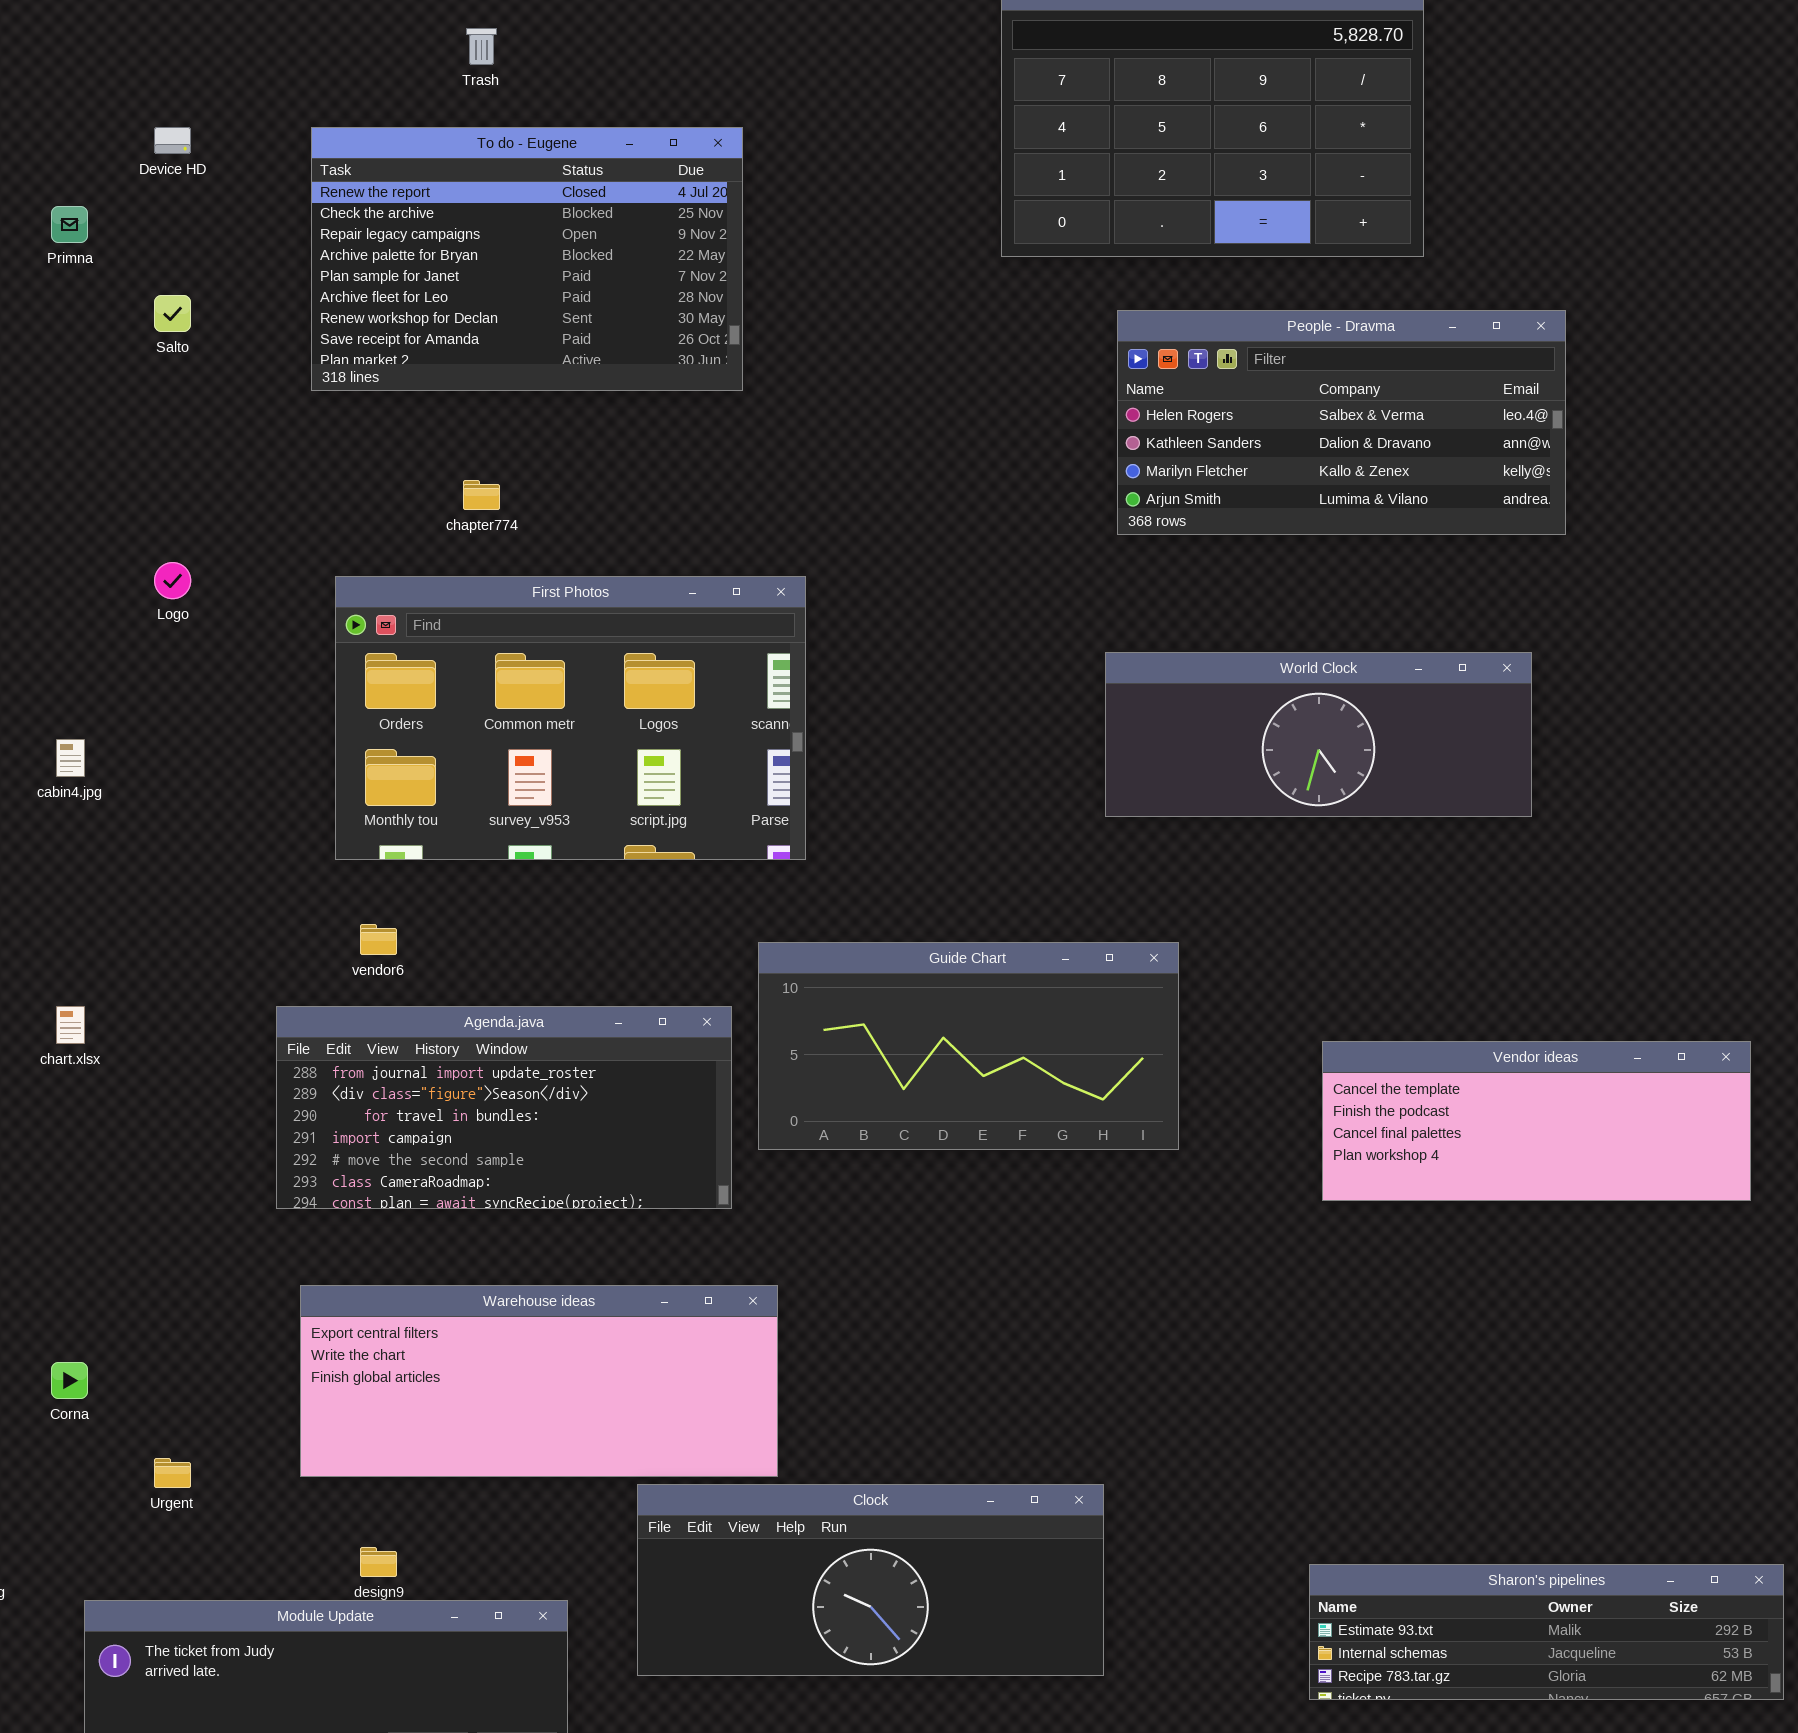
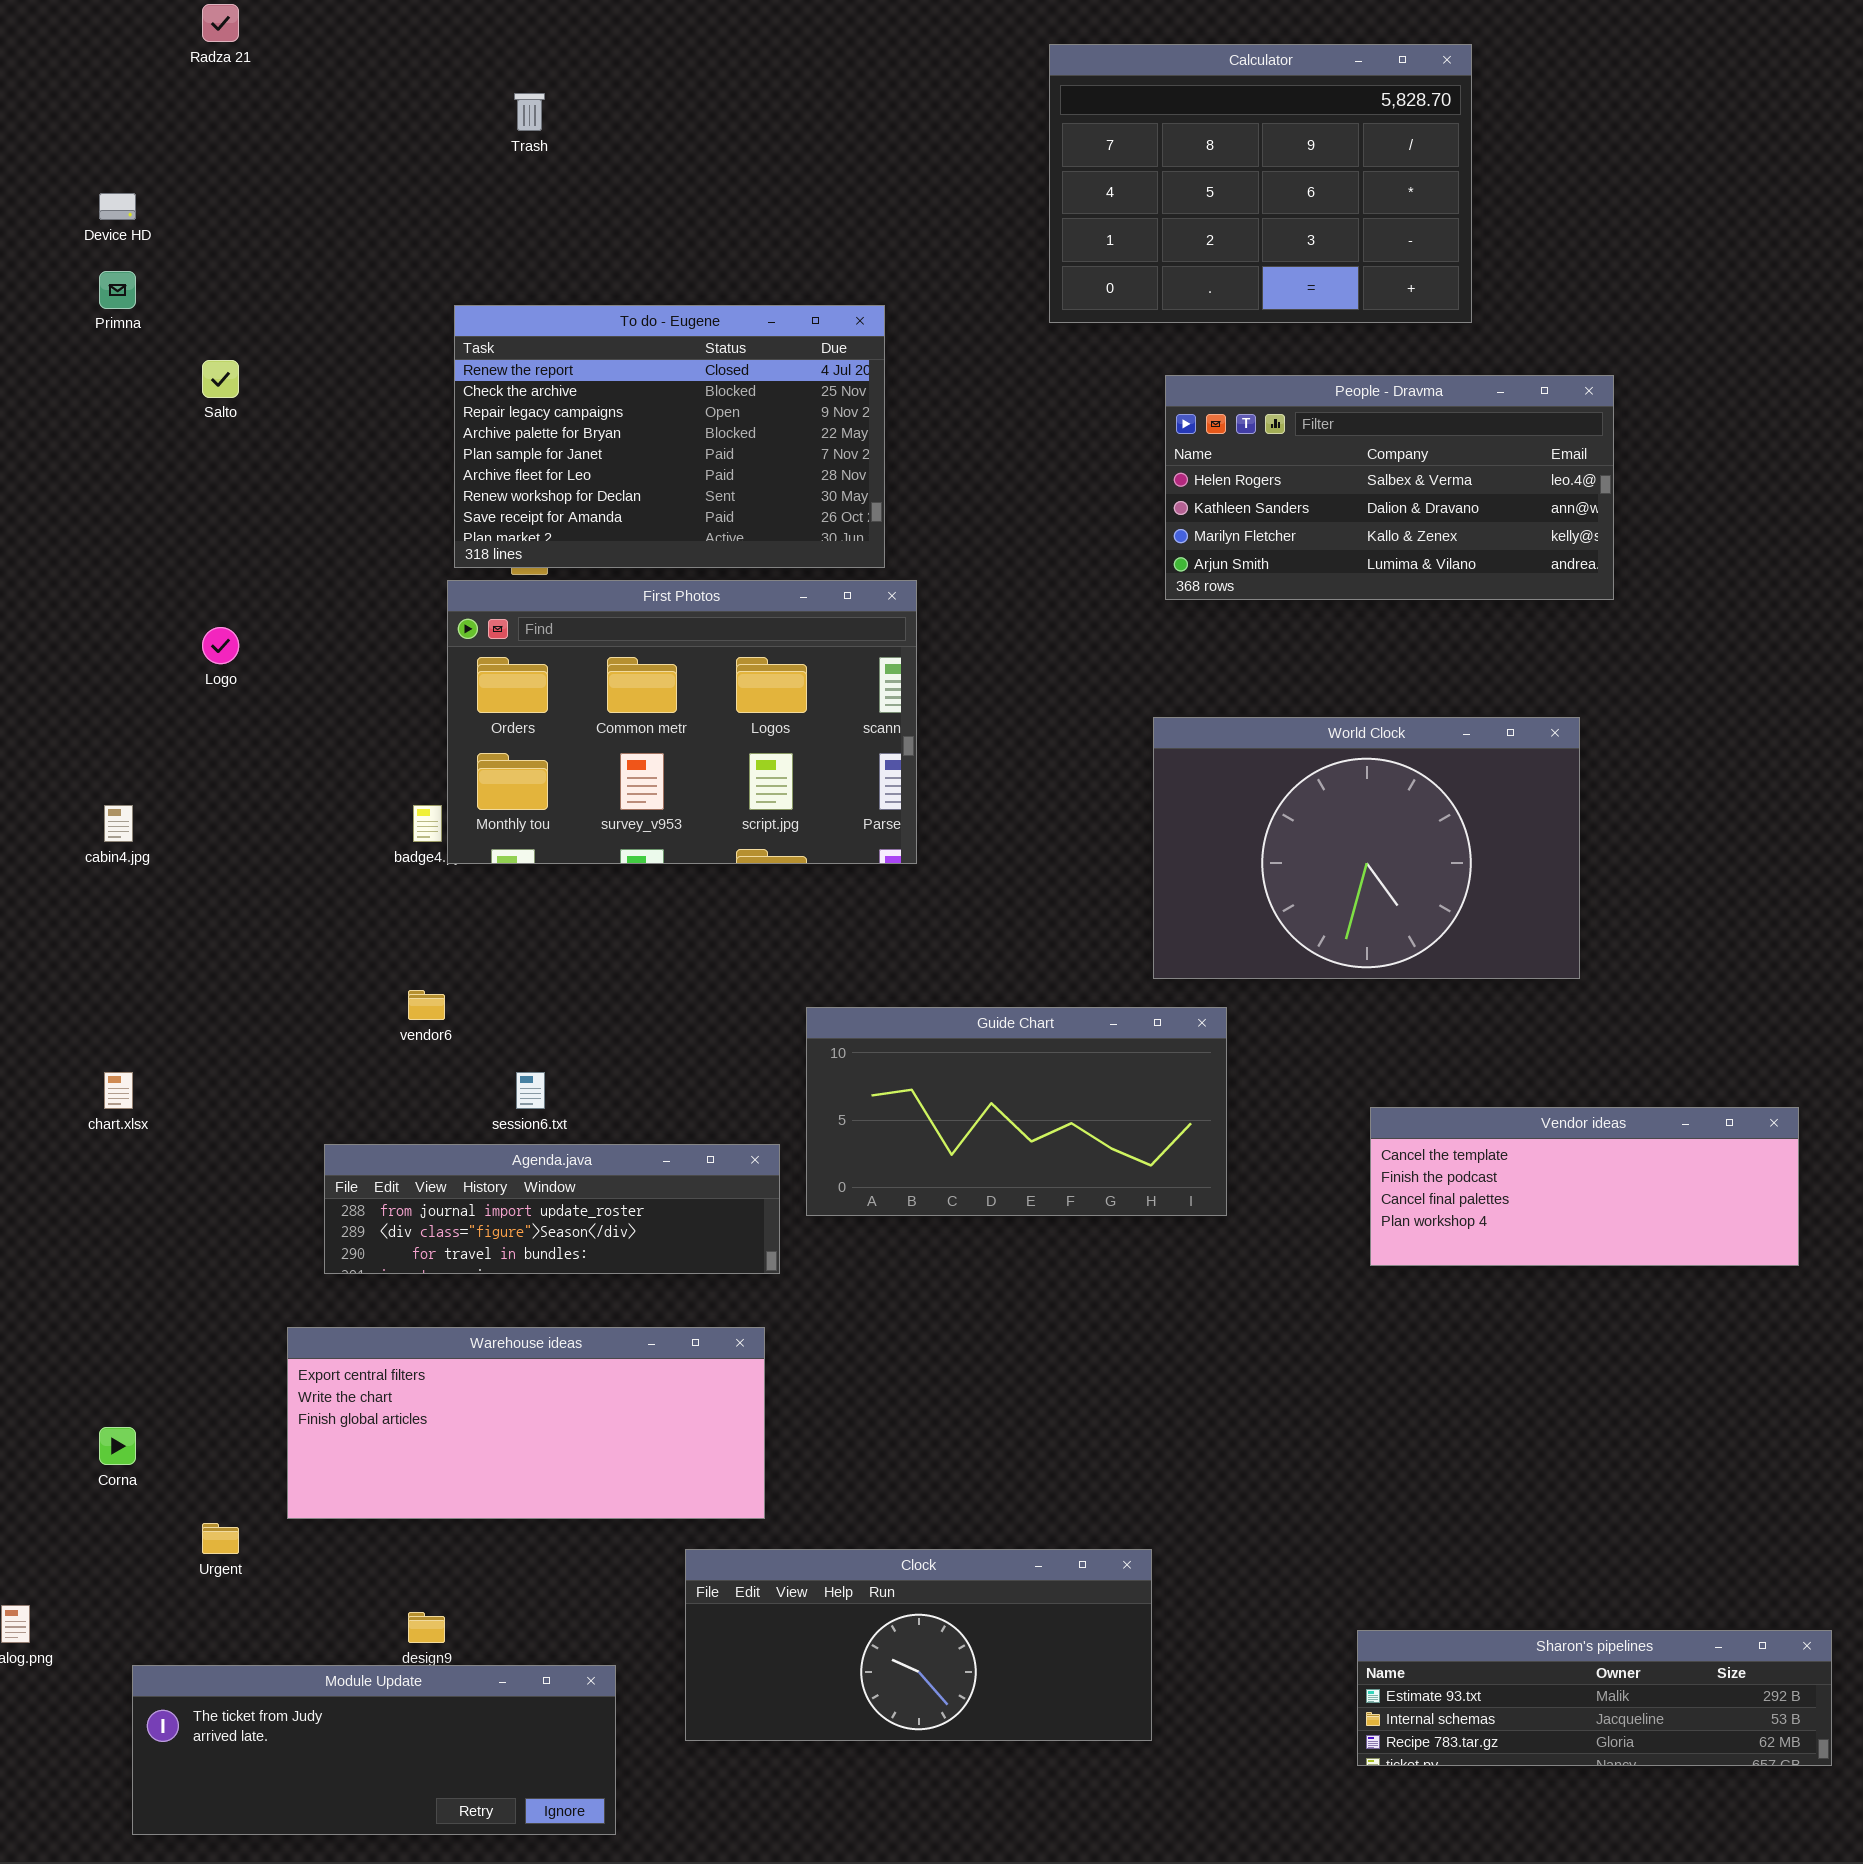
Device HD: [154,127,191,154] -> [99,193,136,220], moved
To do - Eugene: [311,127,743,391] -> [454,305,885,568], moved
First Photos: [335,576,806,860] -> [447,580,917,864], moved
World Clock: [1105,652,1532,817] -> [1153,717,1580,979], resized
Agenda.java: [276,1006,732,1209] -> [324,1144,780,1274], resized
Warehouse ideas: [300,1285,778,1477] -> [287,1327,765,1519], moved

